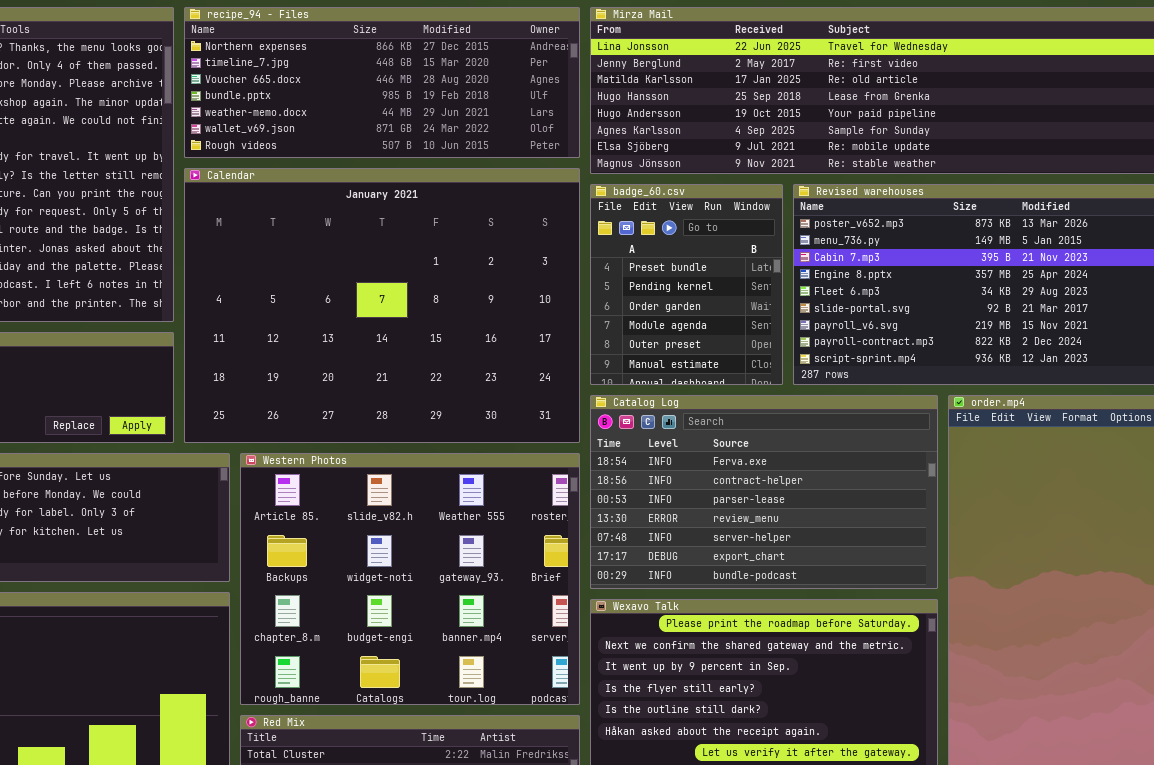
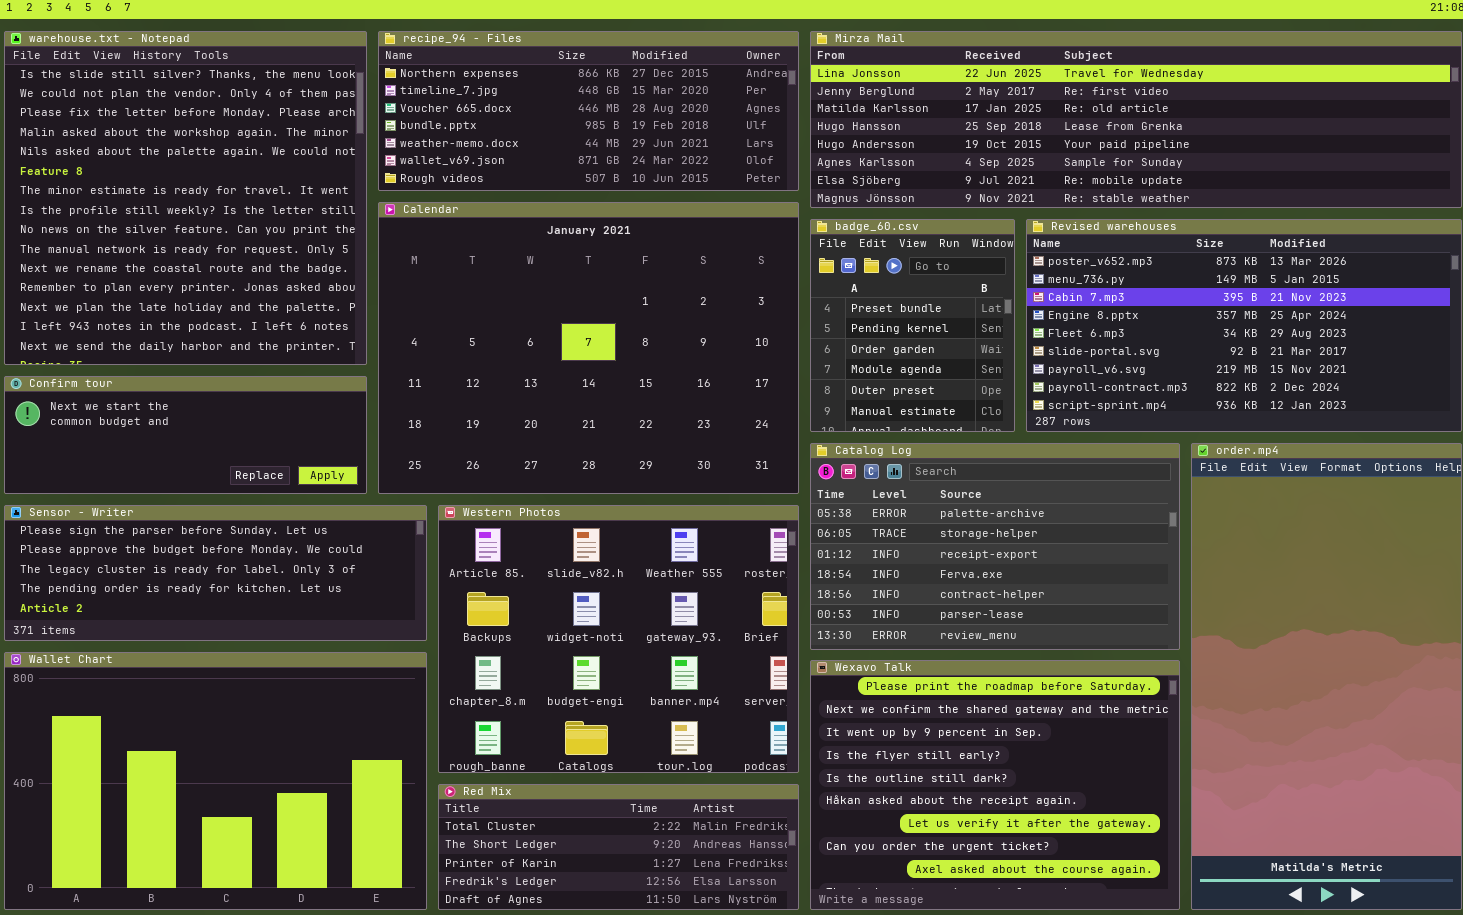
Catalog Log: [590,395,938,589] -> [810,443,1180,650], scrolled up 3 rows

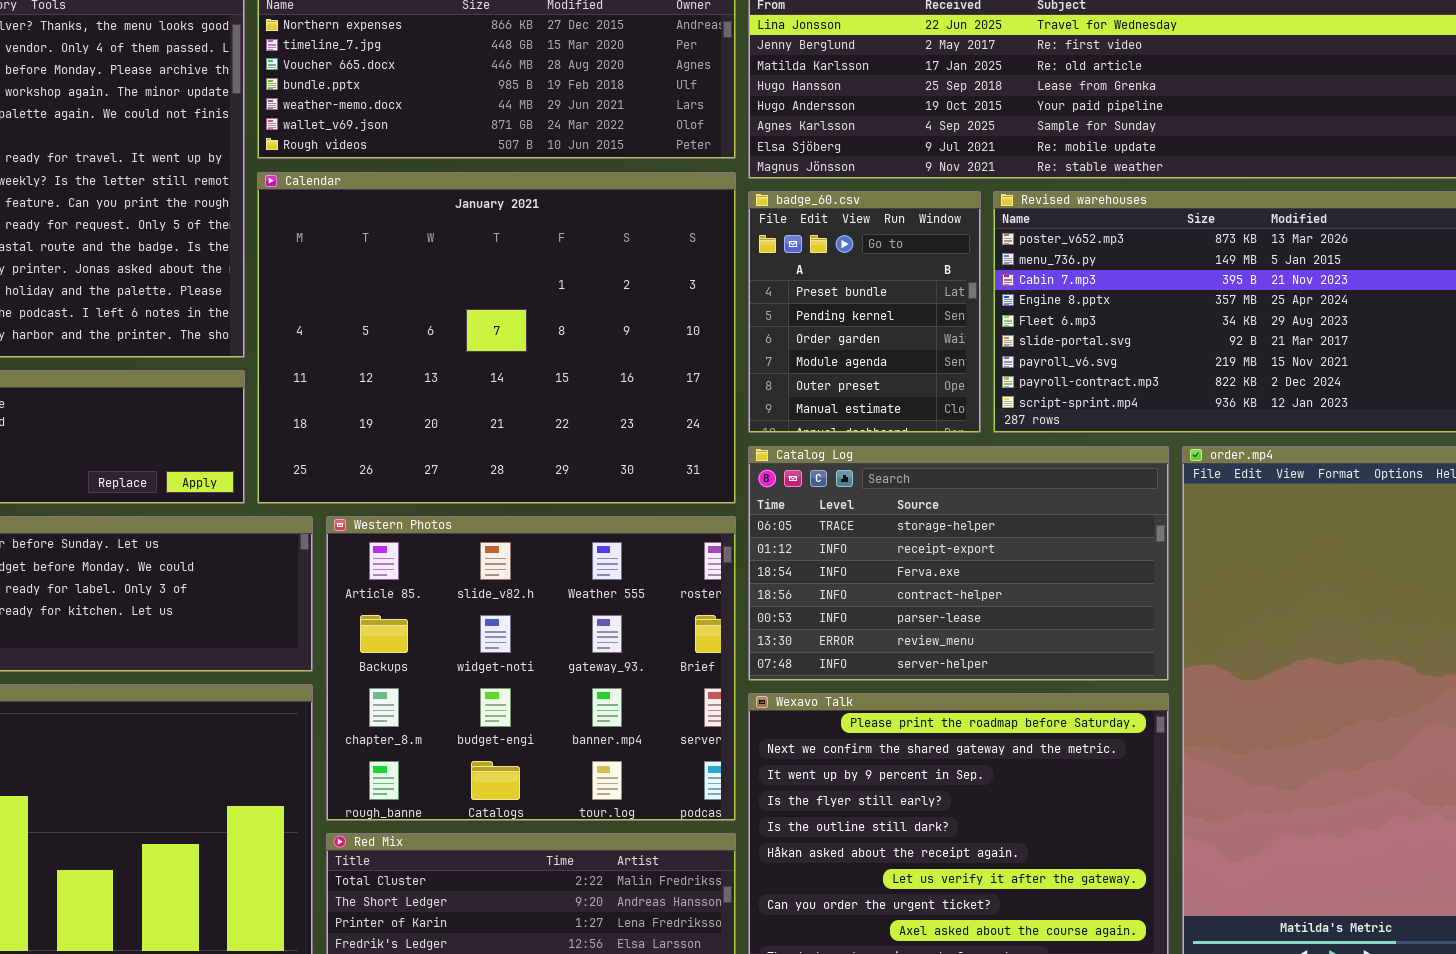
Catalog Log: [810,443,1180,650] -> [748,446,1169,681], scrolled down 1 row

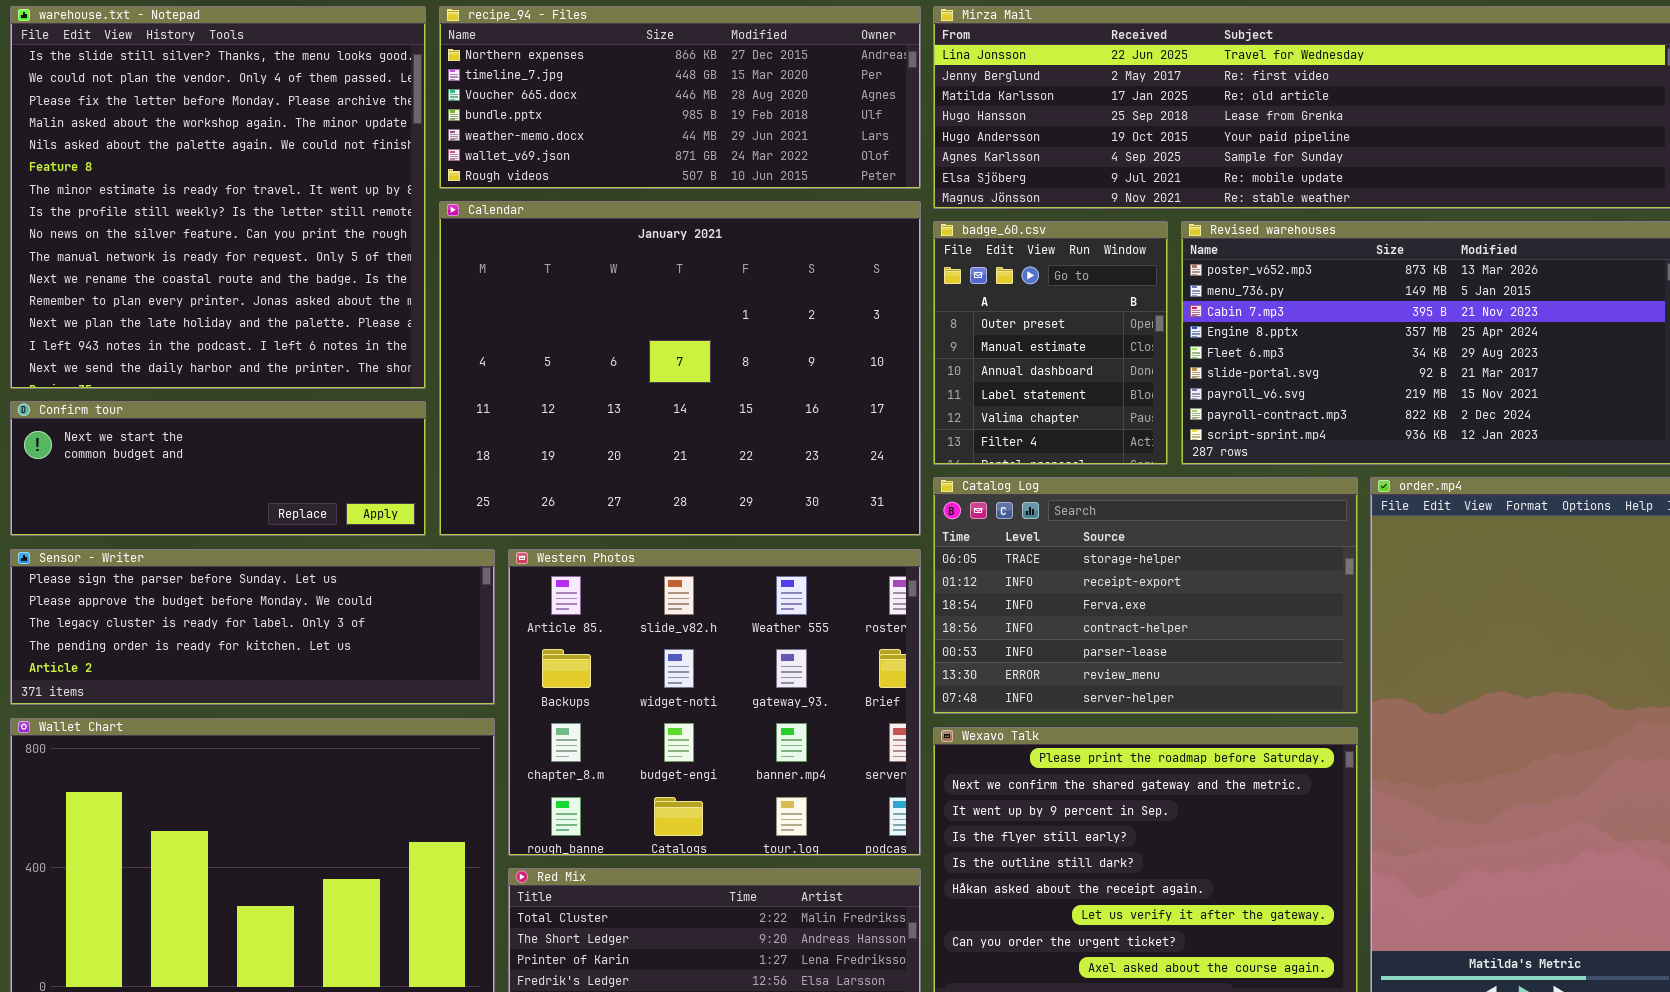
badge_60.csv: [748,191,981,433] -> [933,221,1168,465], scrolled down 4 rows

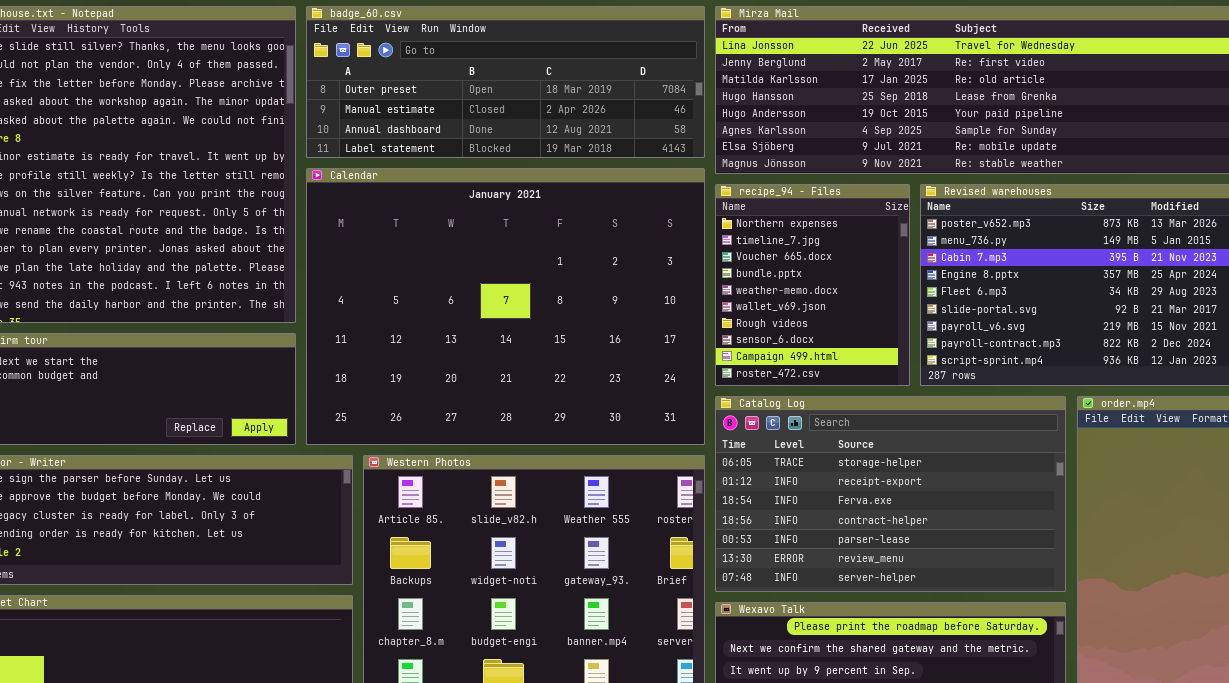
recipe_94 - Files: [439,6,921,189] -> [715,184,910,386], moved, resized
badge_60.csv: [933,221,1168,465] -> [306,6,705,158], moved, resized

